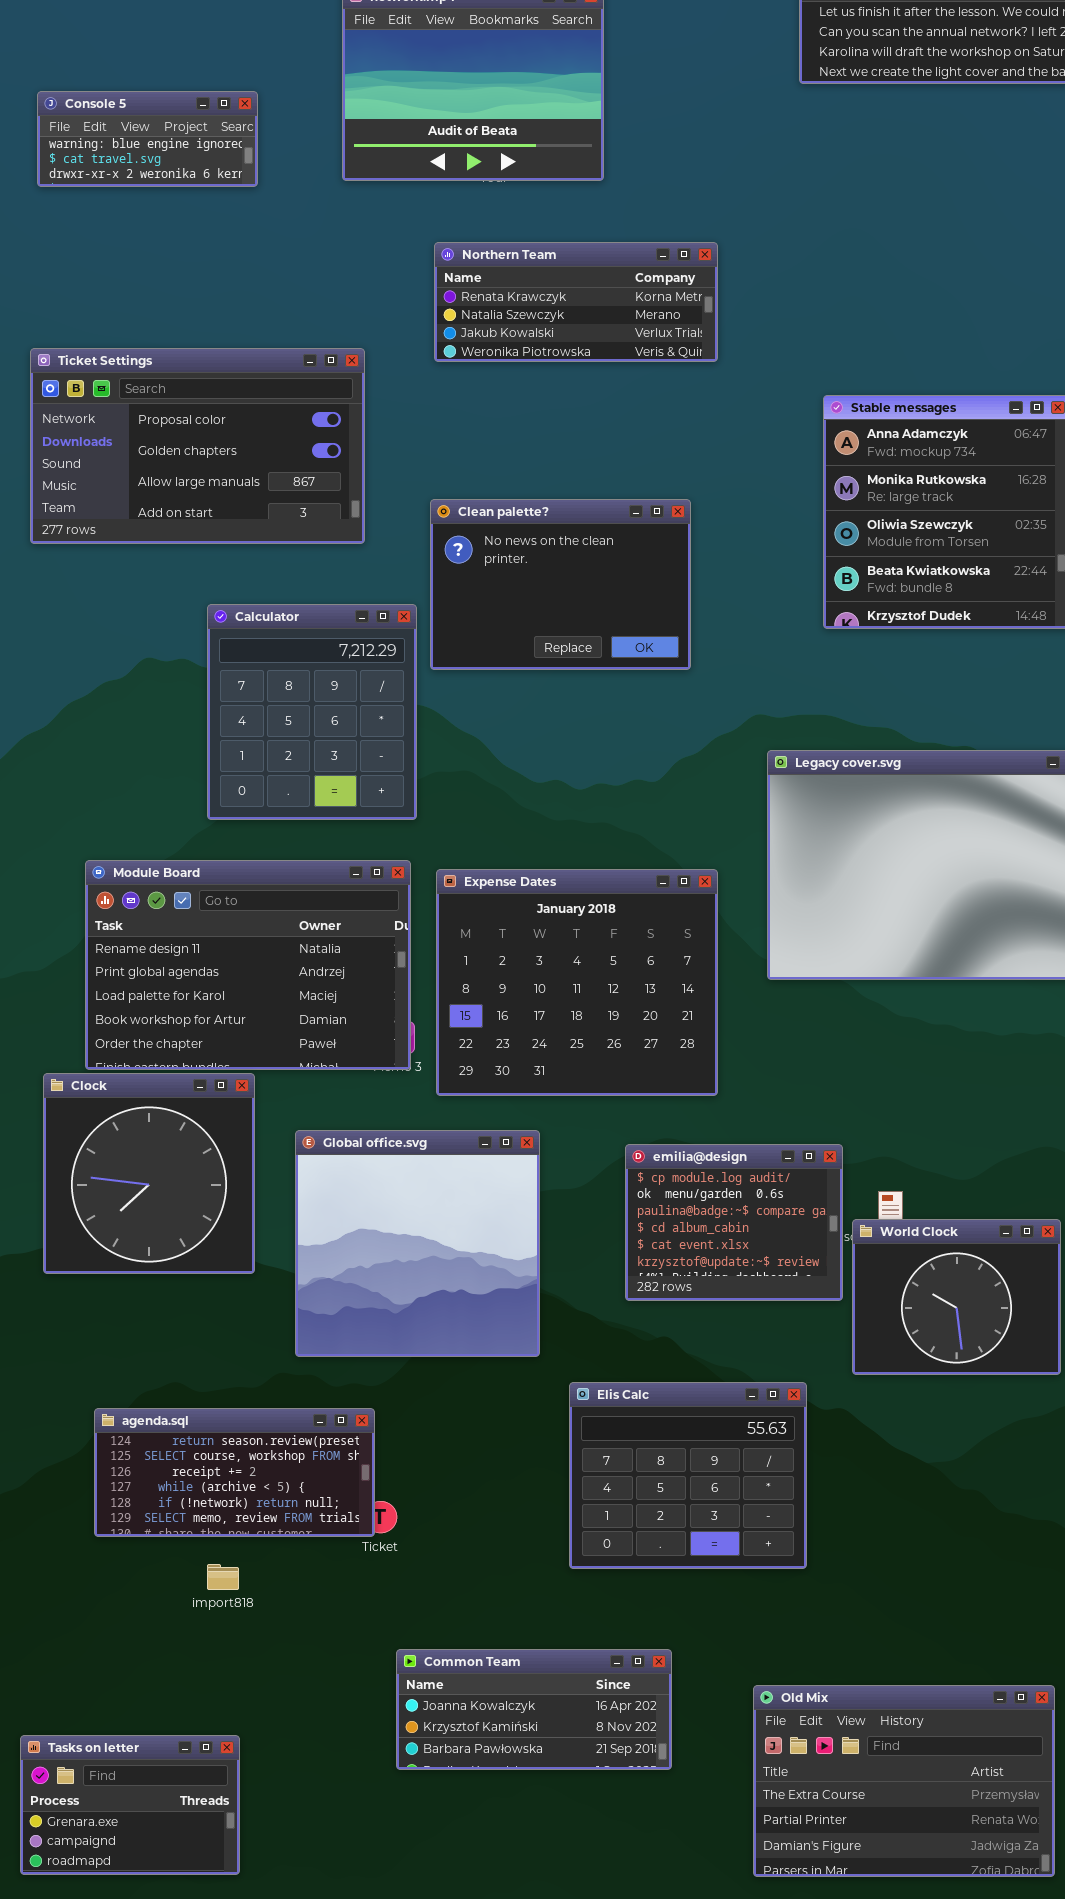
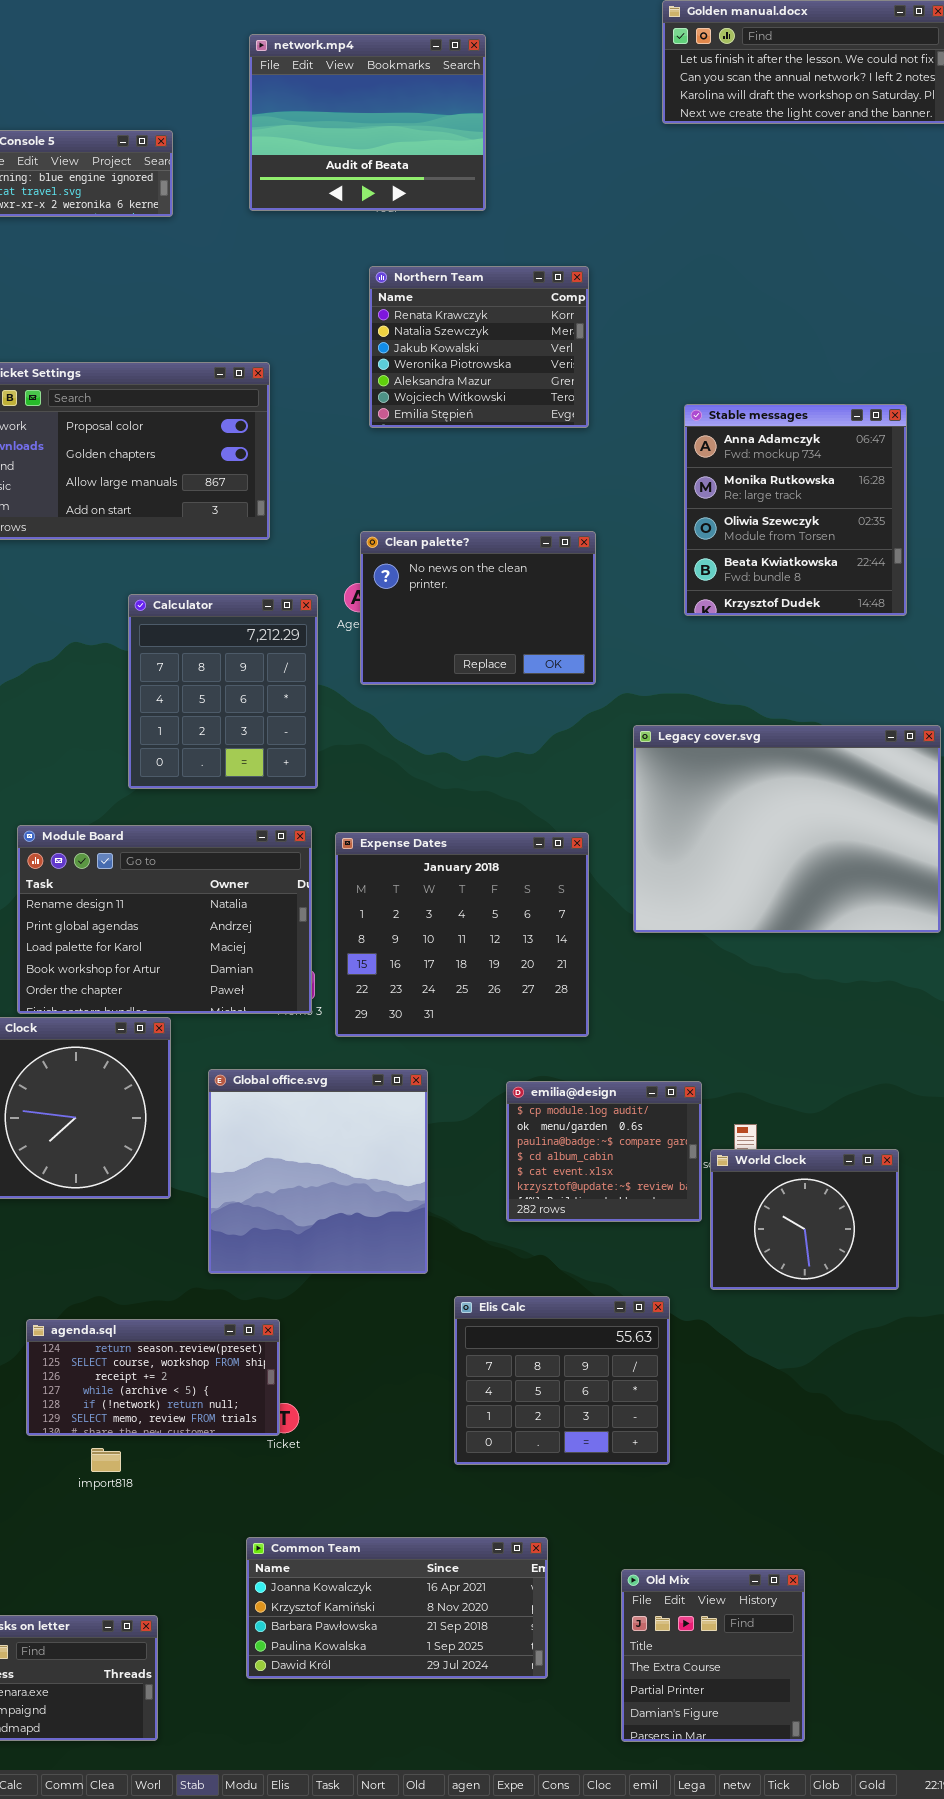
Northern Team: [434,242,718,362] -> [369,266,589,428], resized
Clean palette?: [430,499,691,670] -> [360,531,596,685], moved
import818: [207,1564,239,1590] -> [91,1448,121,1472], moved
Common Team: [396,1649,672,1770] -> [246,1537,548,1679], resized
Old Mix: [753,1685,1055,1877] -> [621,1569,805,1742], resized

